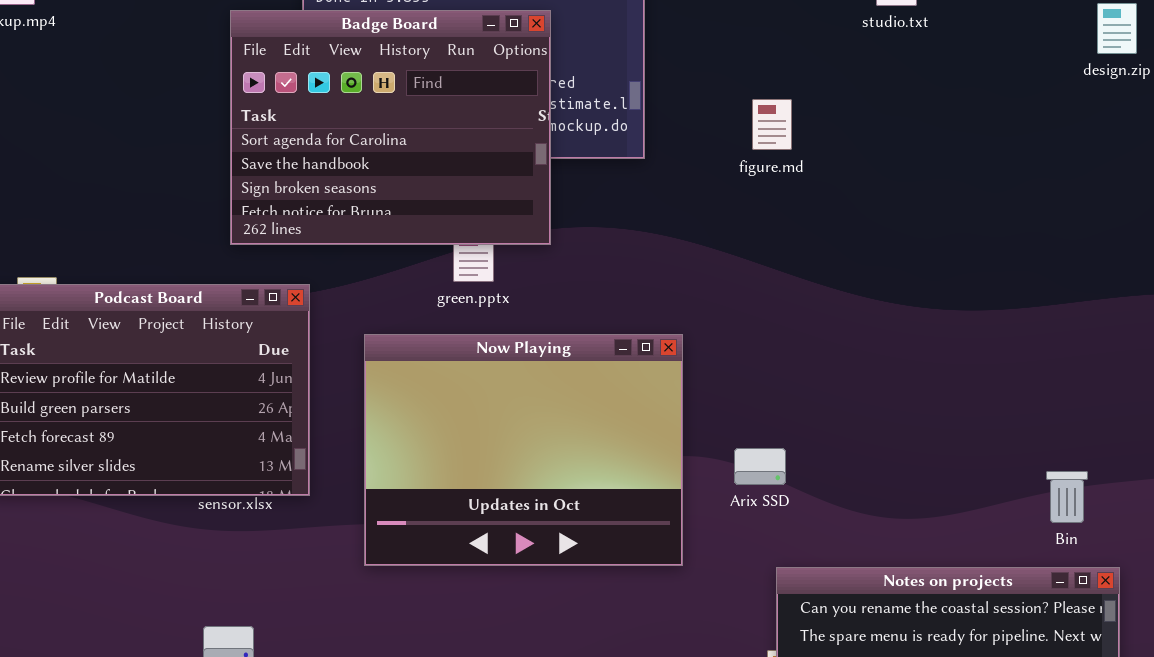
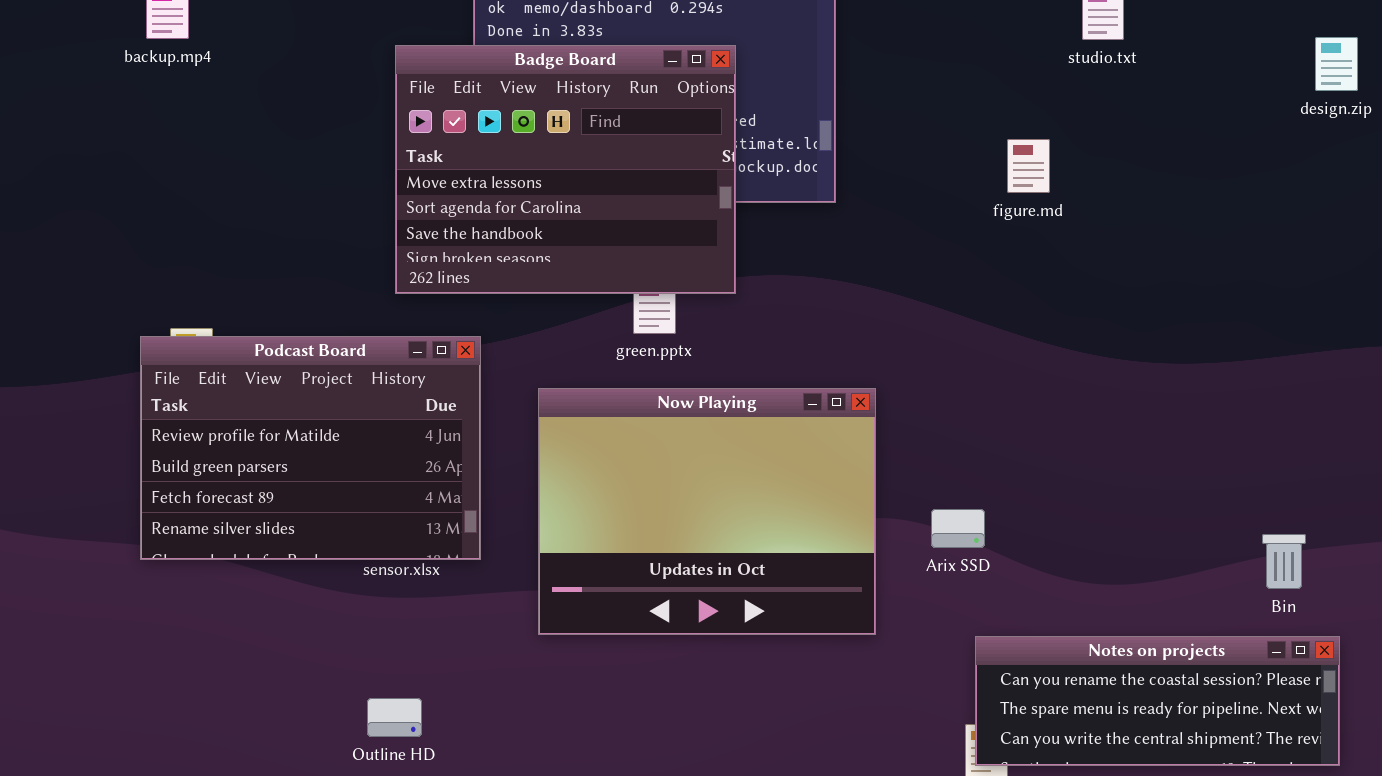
Badge Board: [230,10,551,245] -> [395,45,736,294], scrolled up 1 row
figure.md: [752,99,792,150] -> [1007,139,1050,193], moved

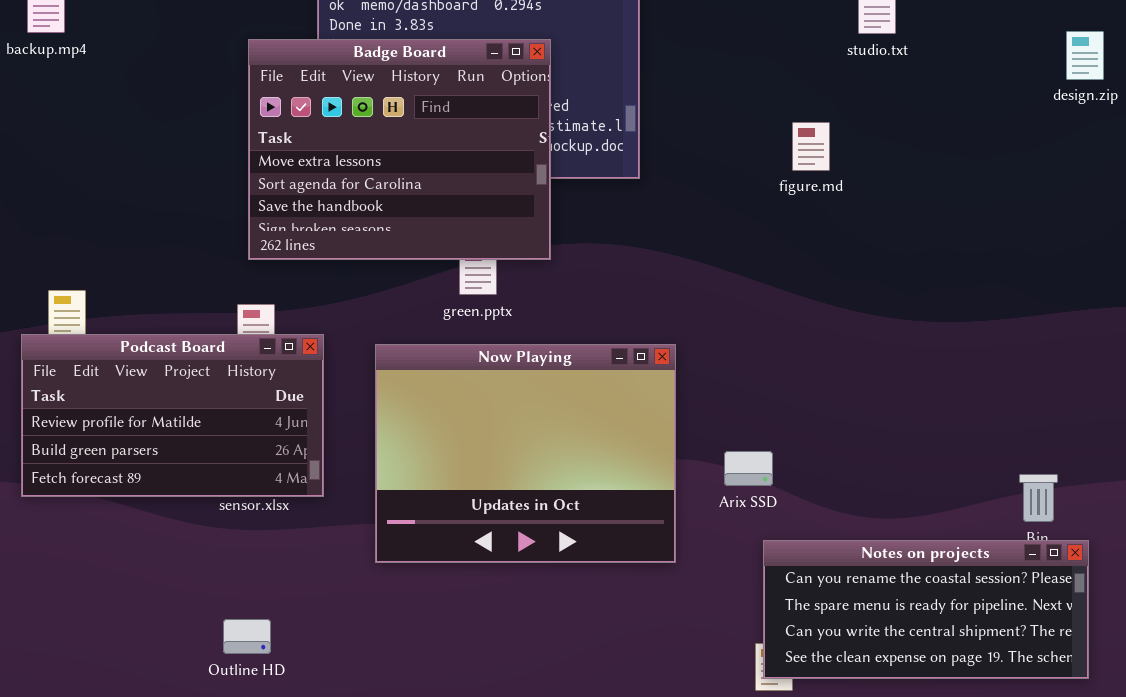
Podcast Board: [140,336,481,560] -> [21,334,324,497], resized
Notes on projects: [975,636,1340,766] -> [763,540,1089,679], resized

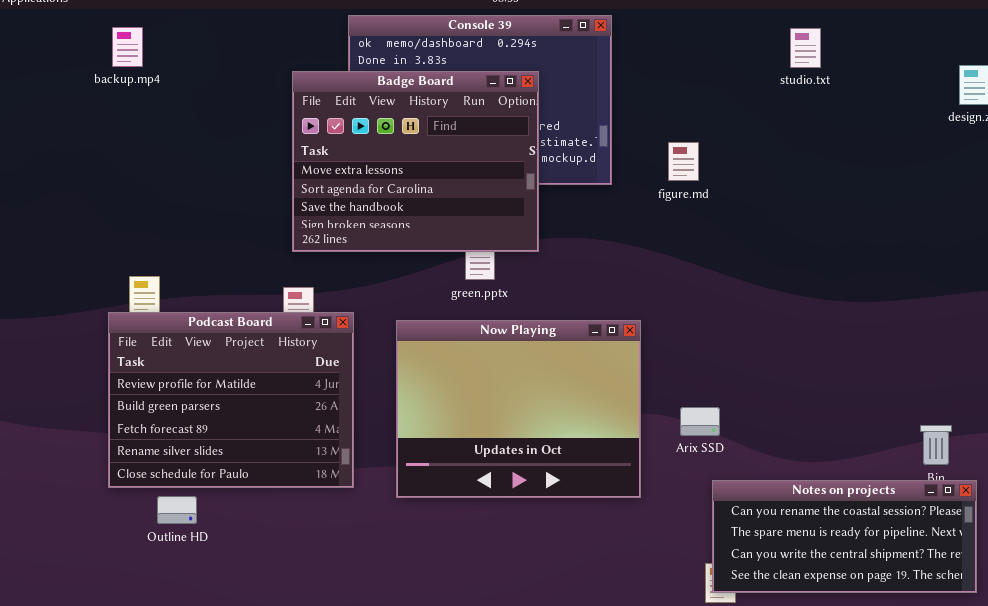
figure.md: [792,122,830,171] -> [668,142,699,181], moved
Podcast Board: [21,334,324,497] -> [108,312,354,488], resized
Outline HD: [223,619,271,654] -> [157,496,197,524], moved

